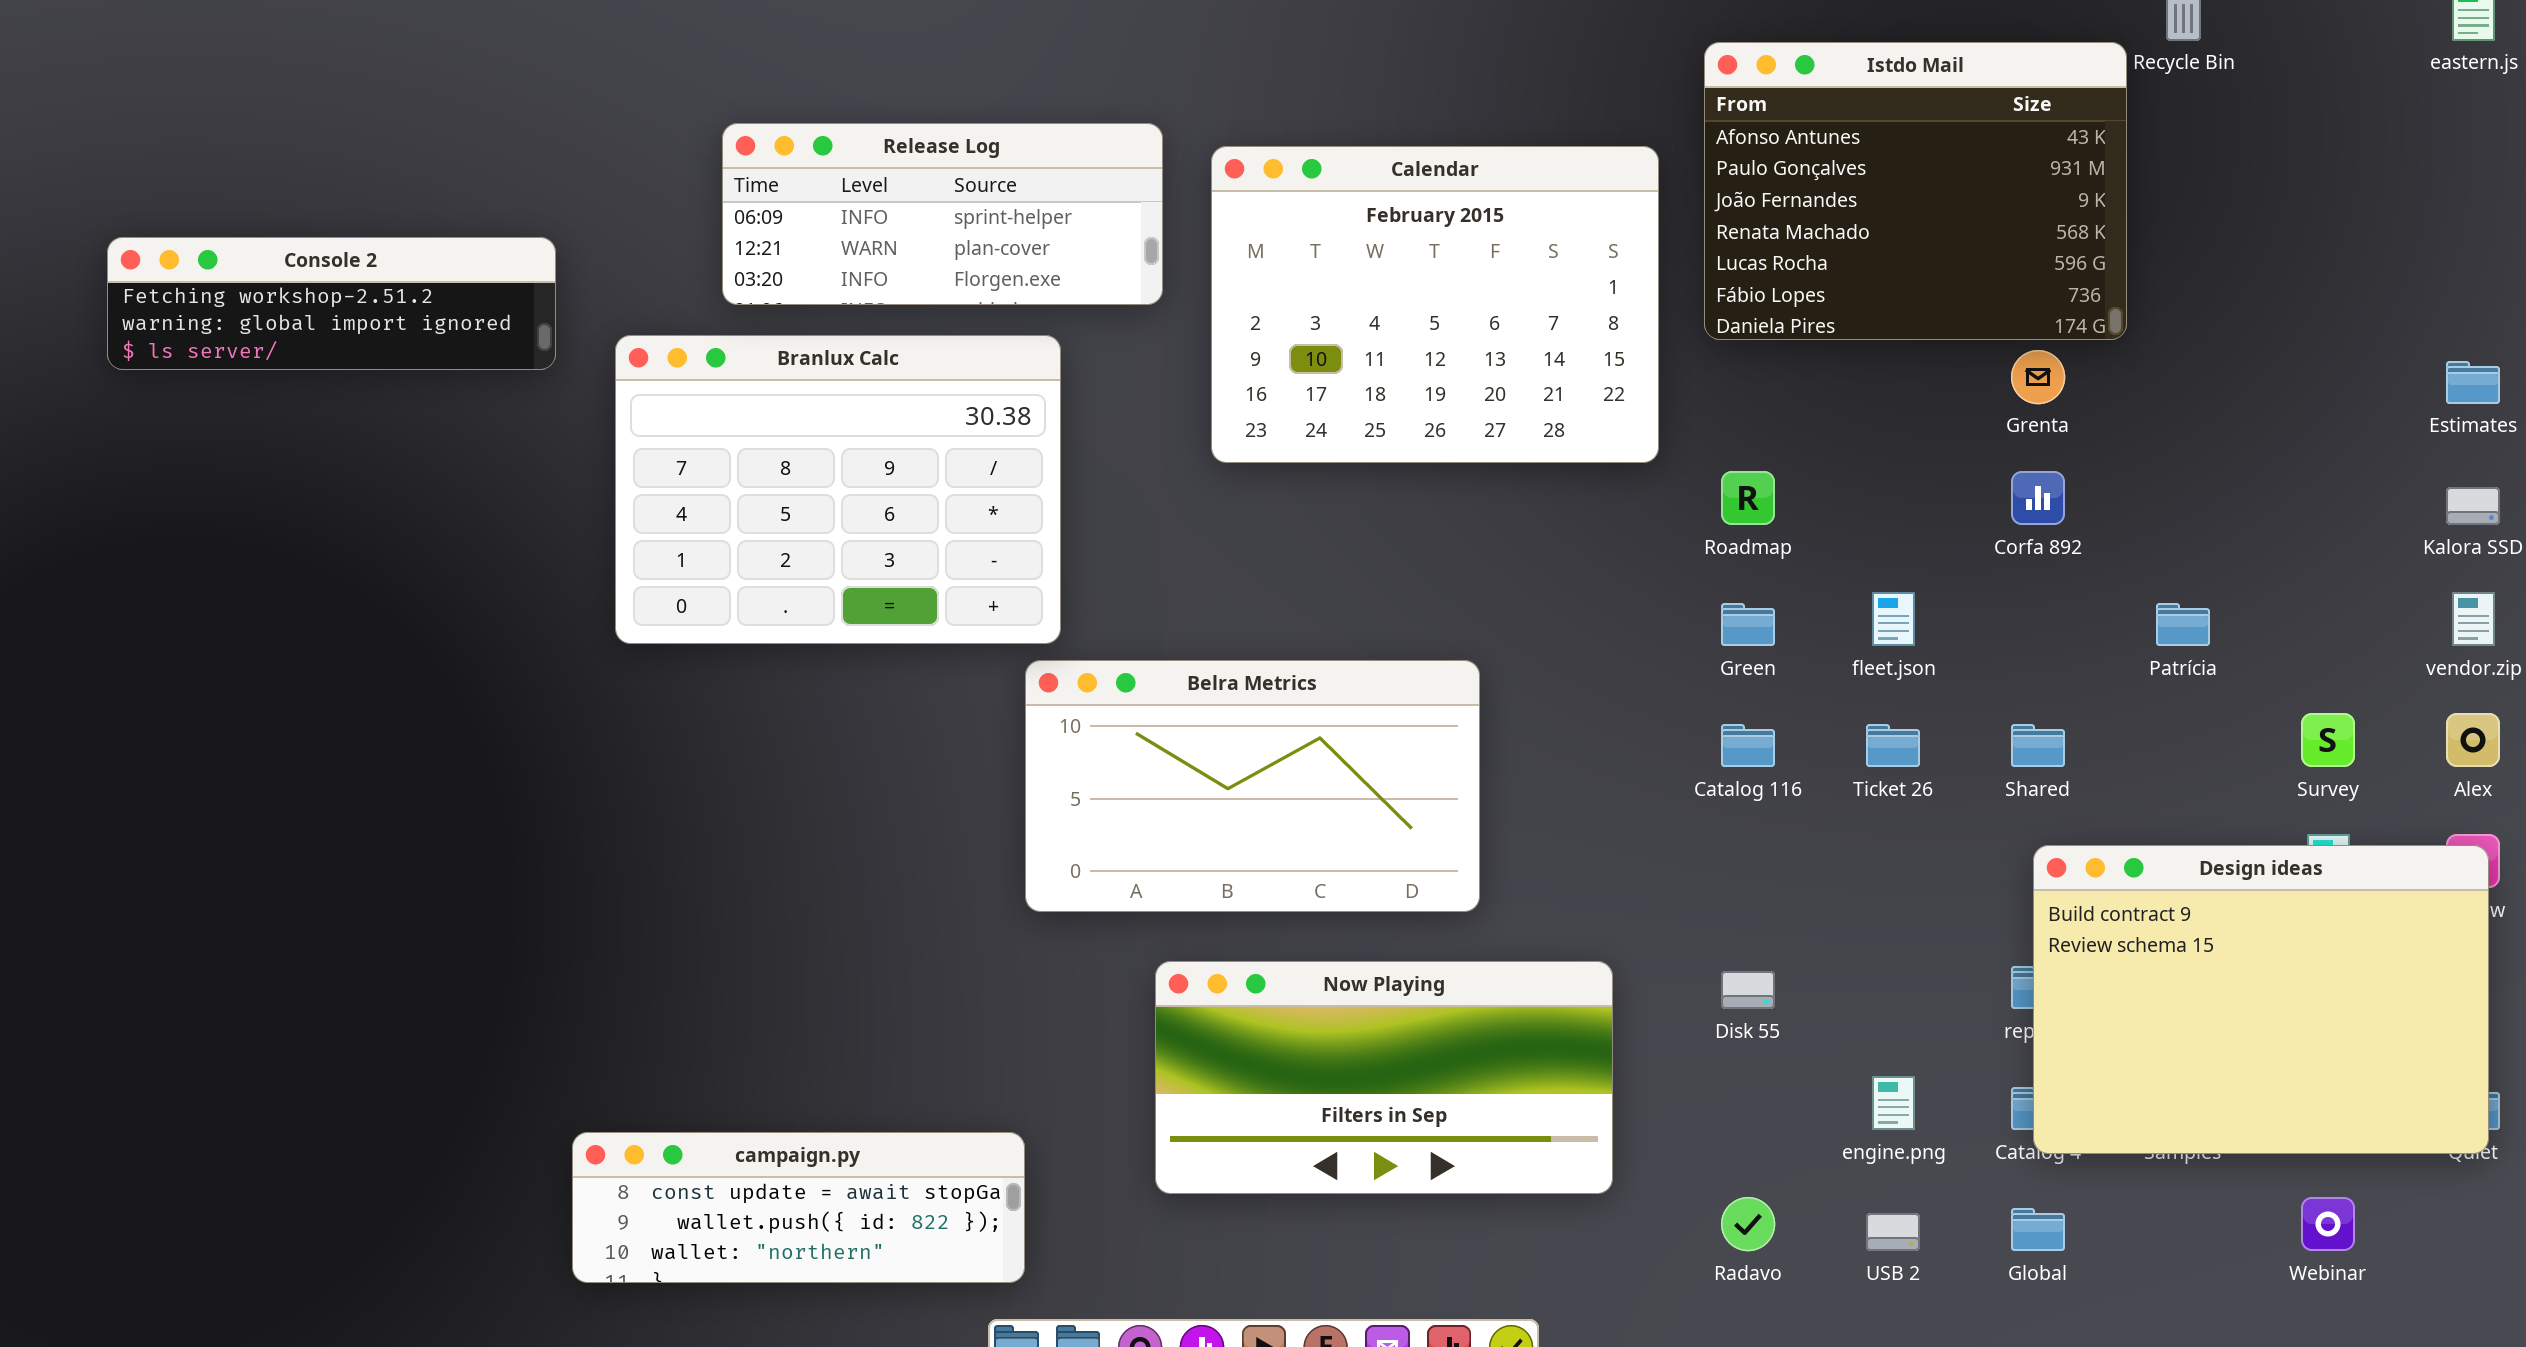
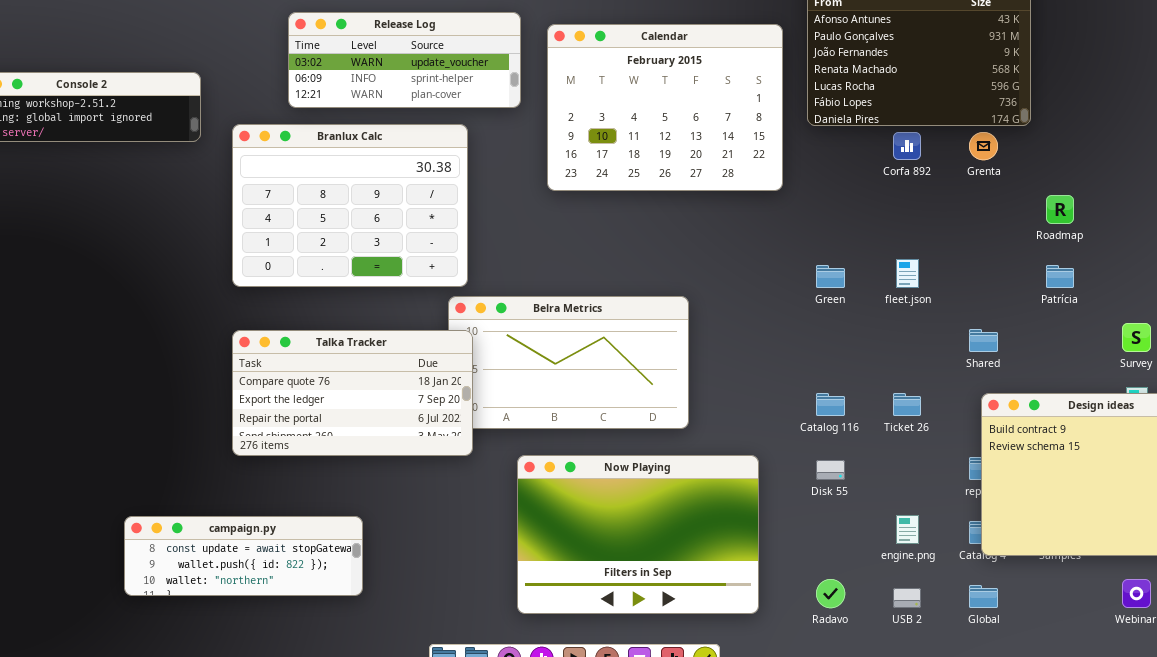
Release Log: [722,123,1163,305] -> [288,12,521,108], scrolled up 1 row
Roadmap: [1721,471,1775,525] -> [1046,195,1074,224], moved
Corfa 892: [2011,471,2065,525] -> [893,132,921,160], moved
Catalog 116: [1721,724,1775,767] -> [816,393,845,416], moved
Ticket 26: [1866,724,1920,767] -> [893,393,921,416], moved
Talka Tracker: none -> [232,330,473,456], opened
Now Playing: [1155,961,1613,1194] -> [517,455,759,614], resized
campaign.py: [572,1132,1025,1283] -> [124,516,363,596], moved

